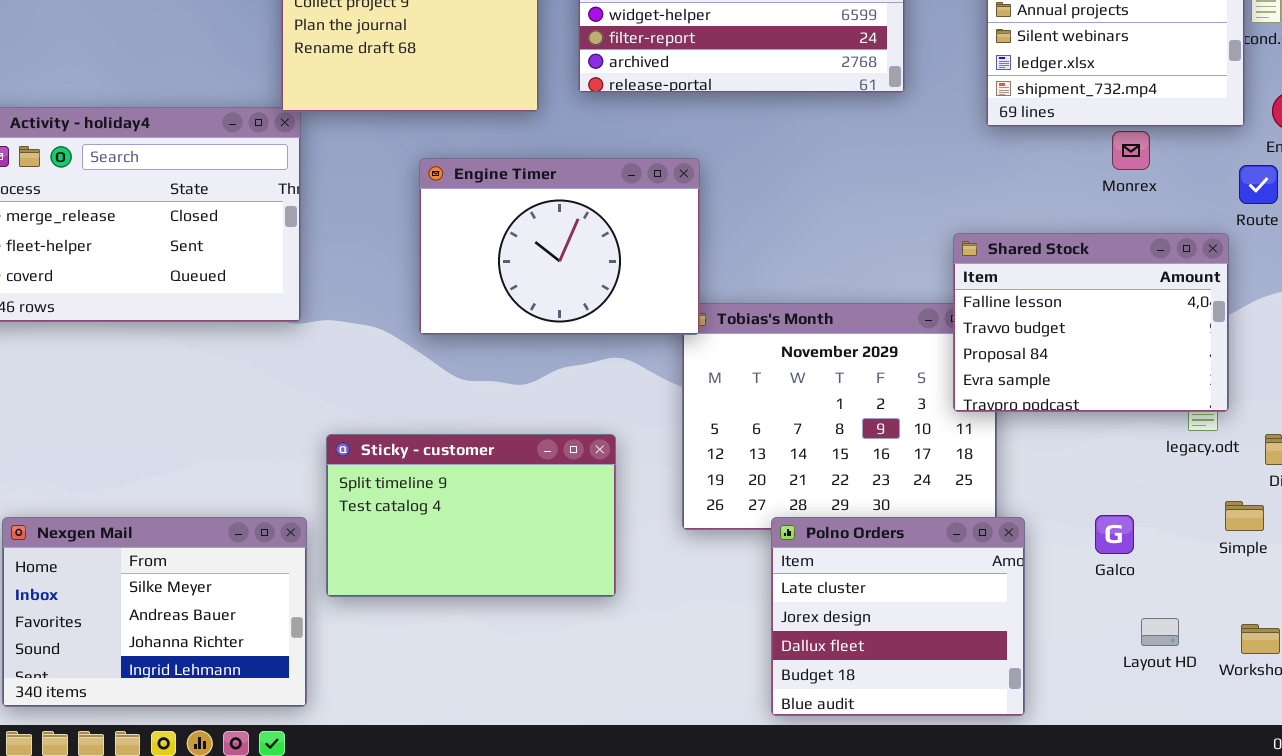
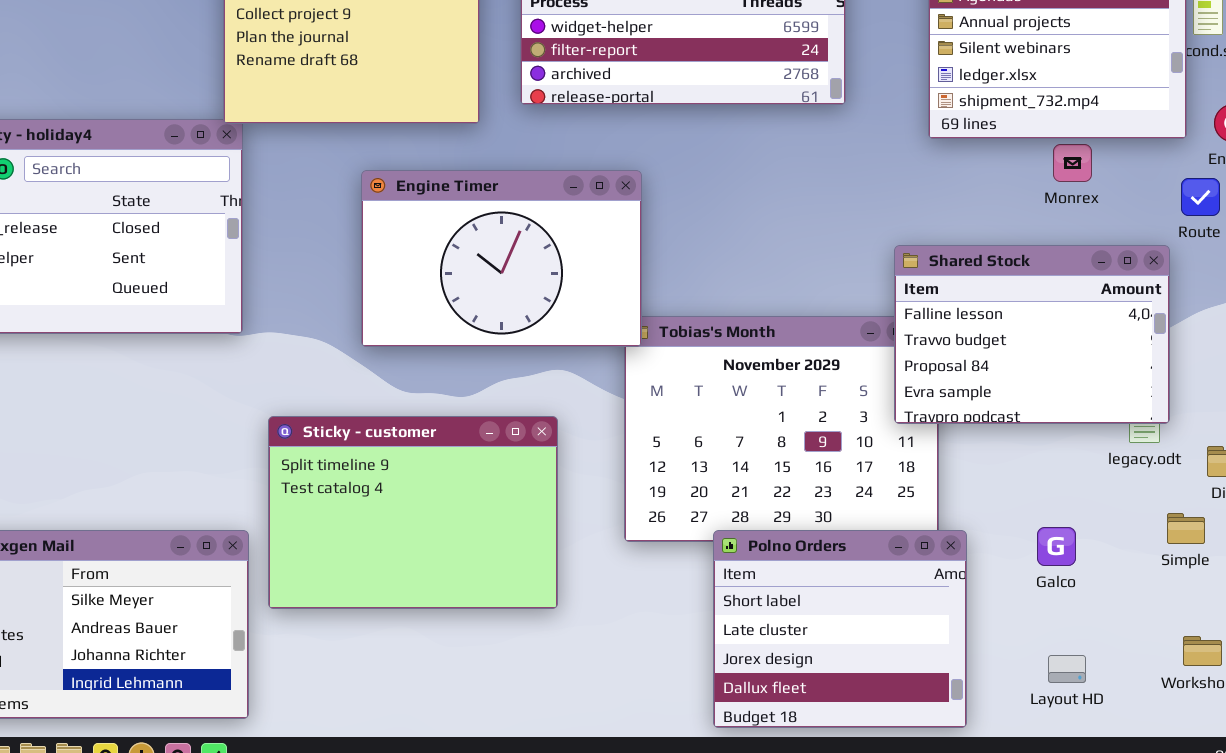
Sticky - customer: [326,434,616,597] -> [268,416,558,609], resized
Polno Orders: [771,517,1025,716] -> [713,530,967,728], scrolled up 1 row
Layout HD: [1141,618,1179,646] -> [1048,655,1086,683], moved

